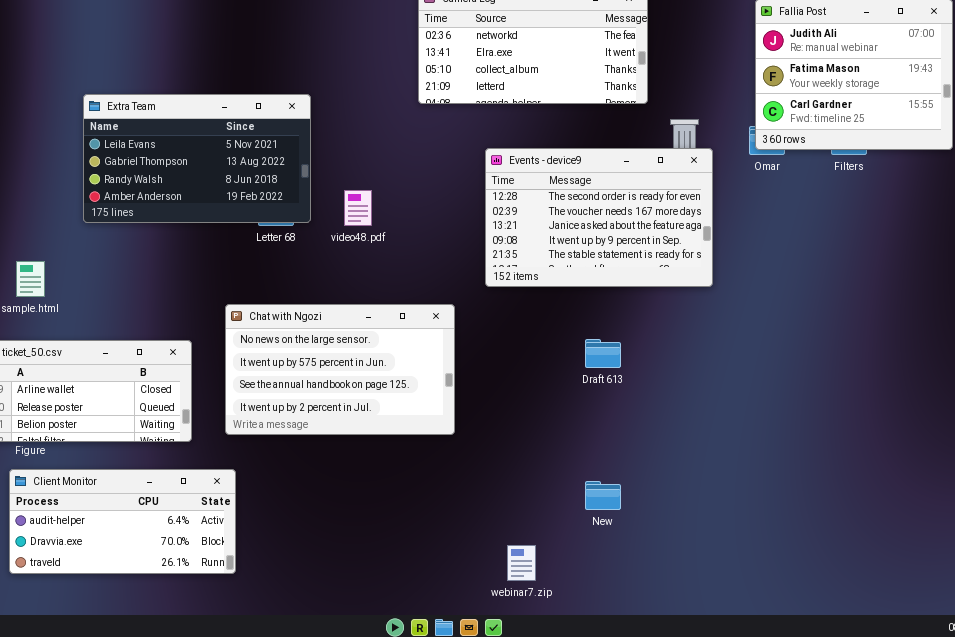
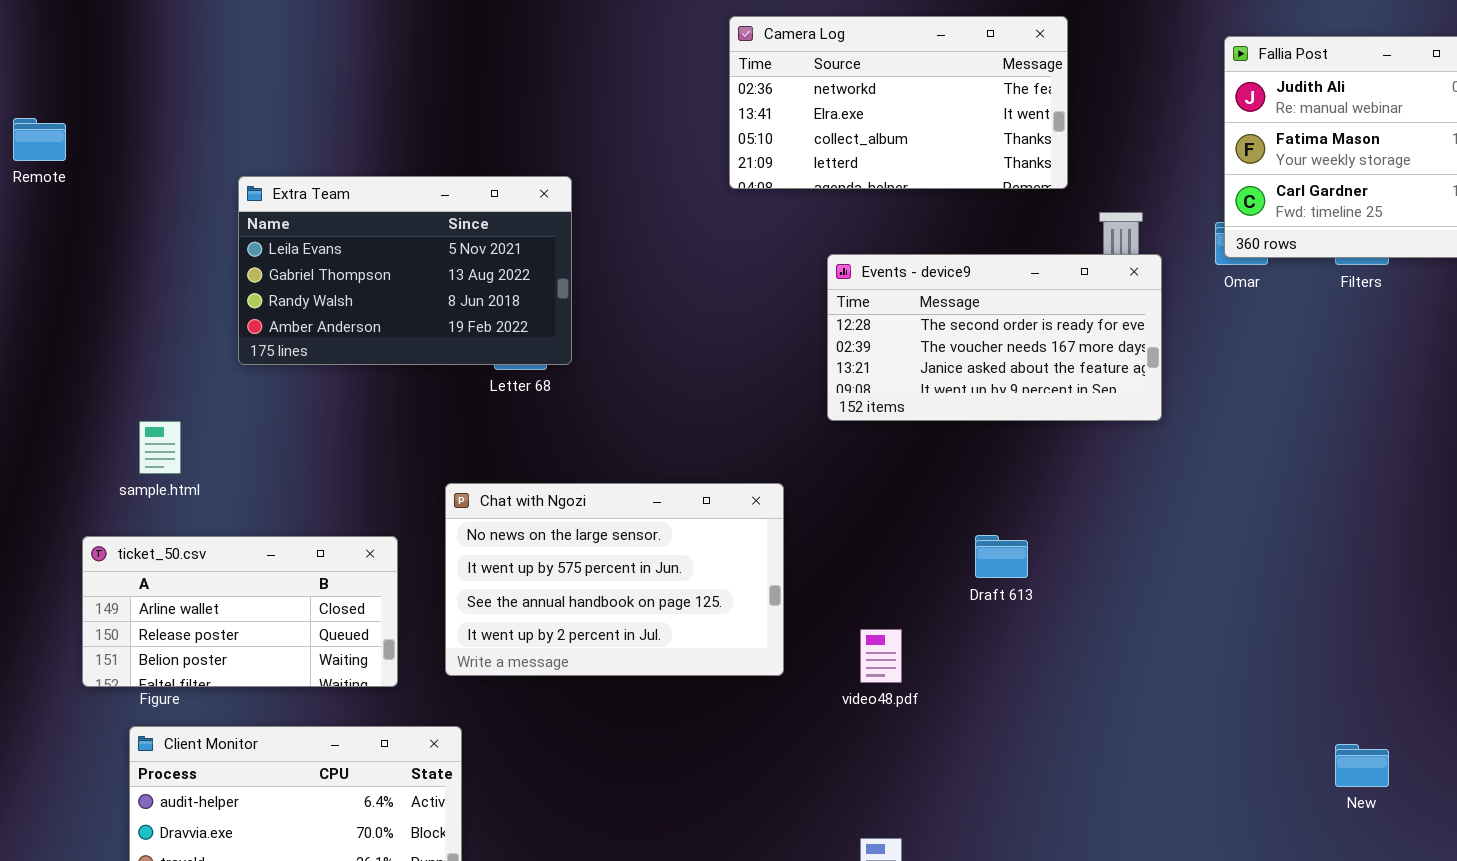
Events - device9: [485,148,713,287] -> [827,254,1162,421], resized
video48.pdf: [344,190,372,226] -> [860,629,902,683], moved
New: [585,481,621,510] -> [1335,744,1389,787], moved

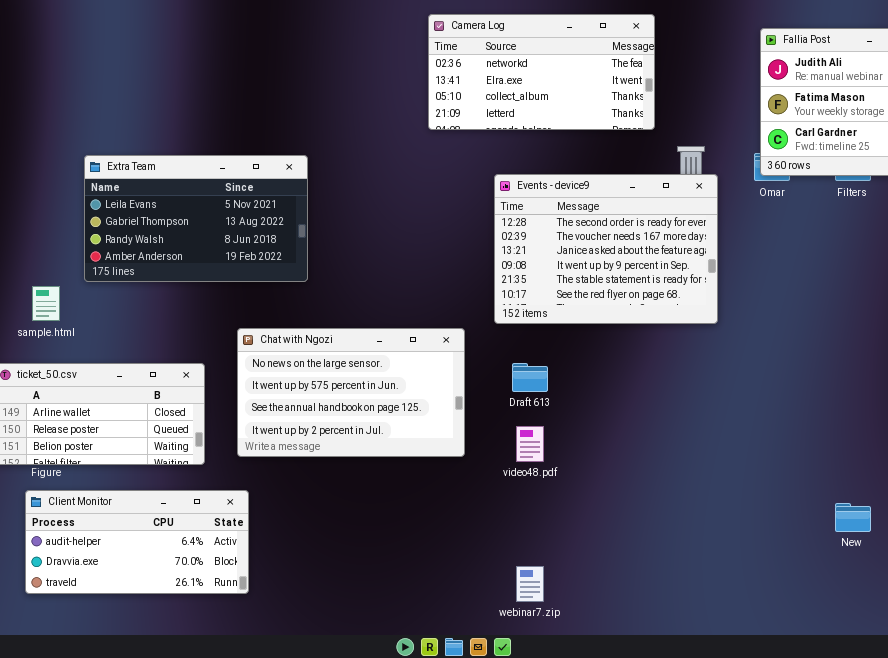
Extra Team: [238,176,572,365] -> [84,155,308,282], moved
Events - device9: [827,254,1162,421] -> [494,174,718,324], resized
Draft 613: [975,535,1028,578] -> [512,363,548,392], moved

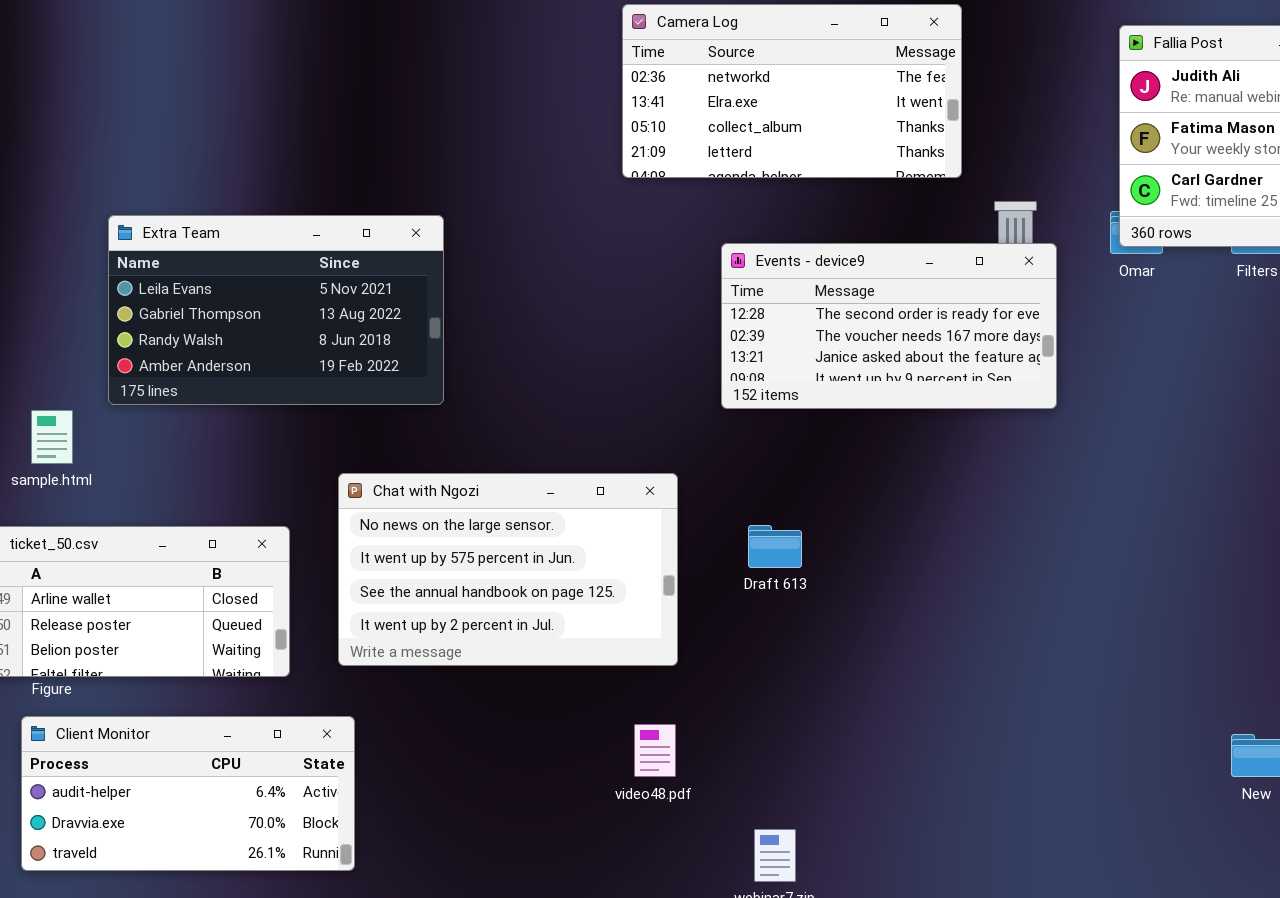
Events - device9: [494,174,718,324] -> [721,243,1057,409], resized
video48.pdf: [516,426,544,462] -> [634,724,676,777], moved

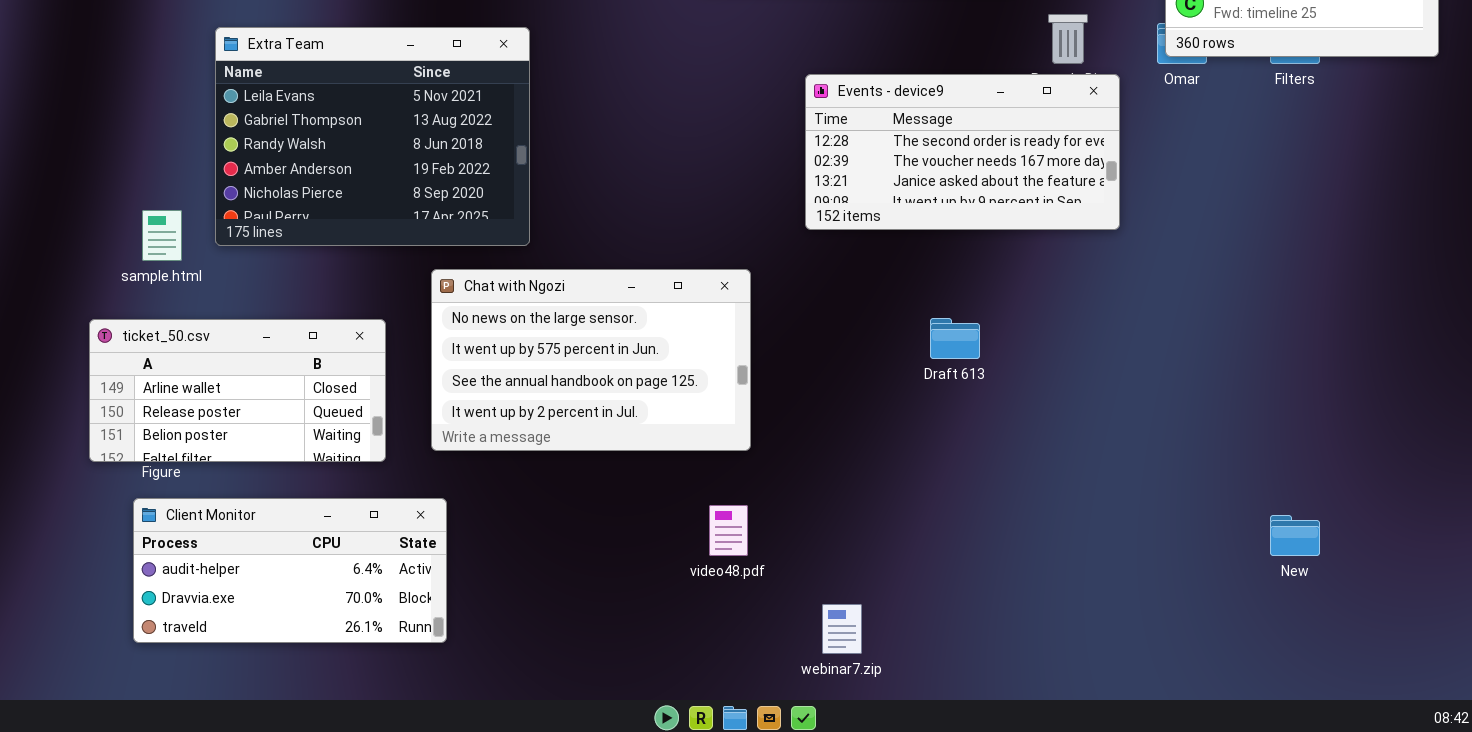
Extra Team: [108,215,444,405] -> [215,27,530,246], resized
Events - device9: [721,243,1057,409] -> [805,74,1120,230], moved
Draft 613: [748,525,802,568] -> [930,318,980,359], moved

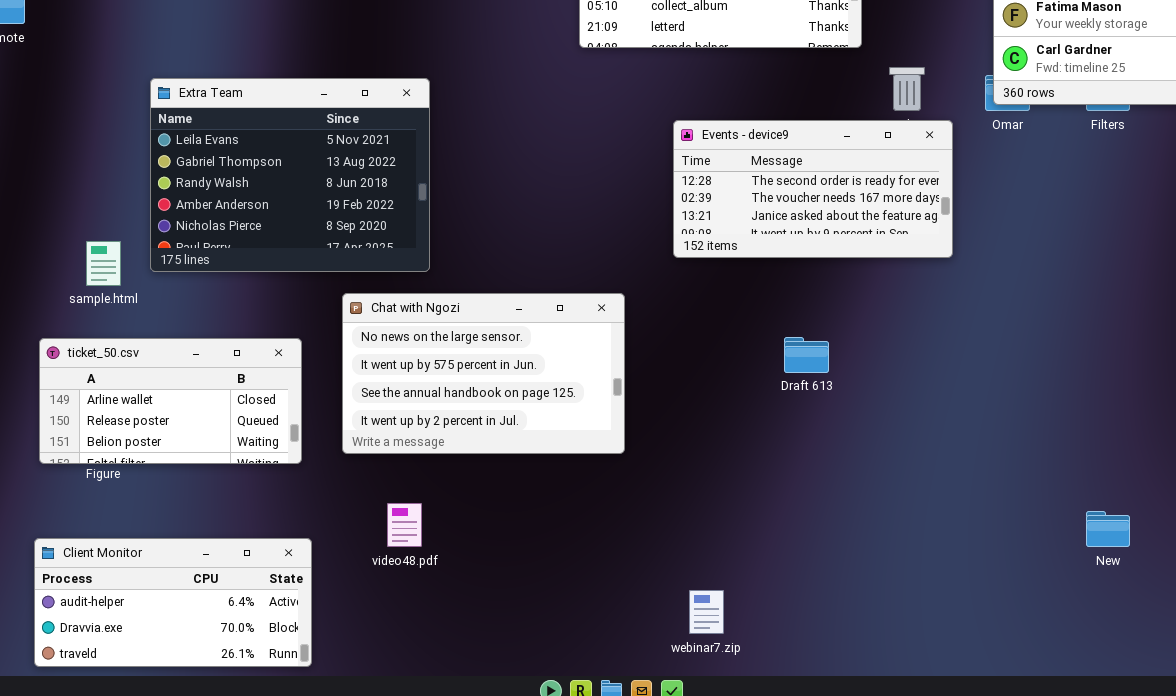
Client Monitor: [133,498,447,643] -> [34,538,312,667], moved
video48.pdf: [709,505,748,556] -> [387,503,422,547], moved

